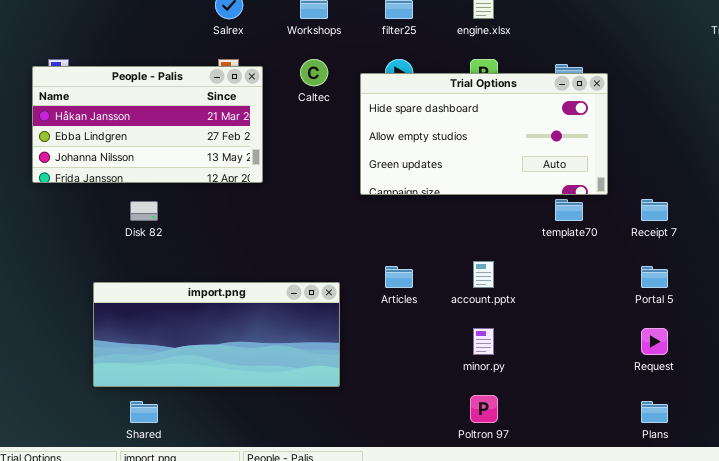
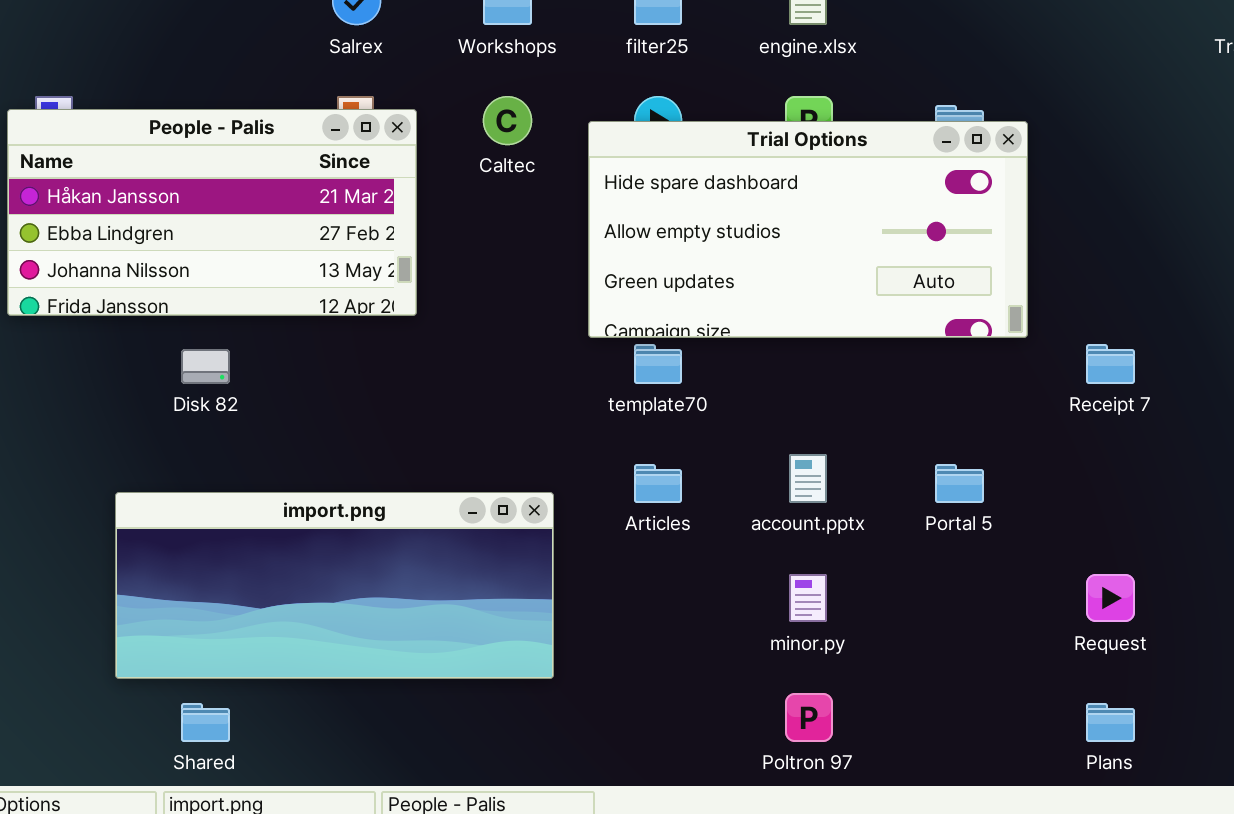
template70: [555,199,583,221] -> [634,344,682,384], moved
Portal 5: [641,266,668,288] -> [935,464,984,503], moved

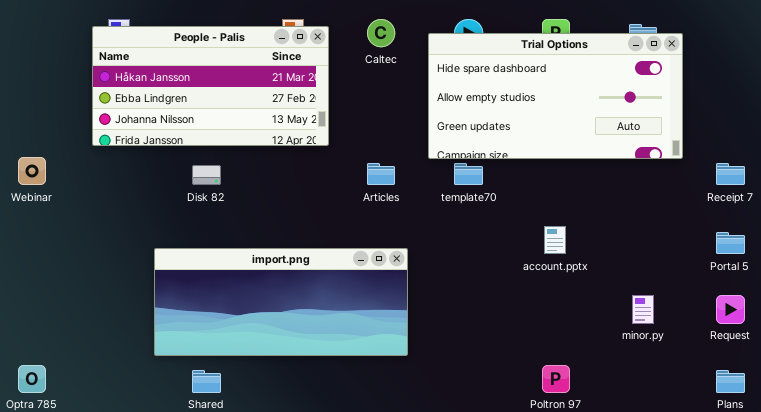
Articles: [634,464,682,503] -> [367,163,395,185], moved
Portal 5: [935,464,984,503] -> [716,232,745,254], moved
minor.py: [789,574,827,622] -> [632,295,654,324], moved

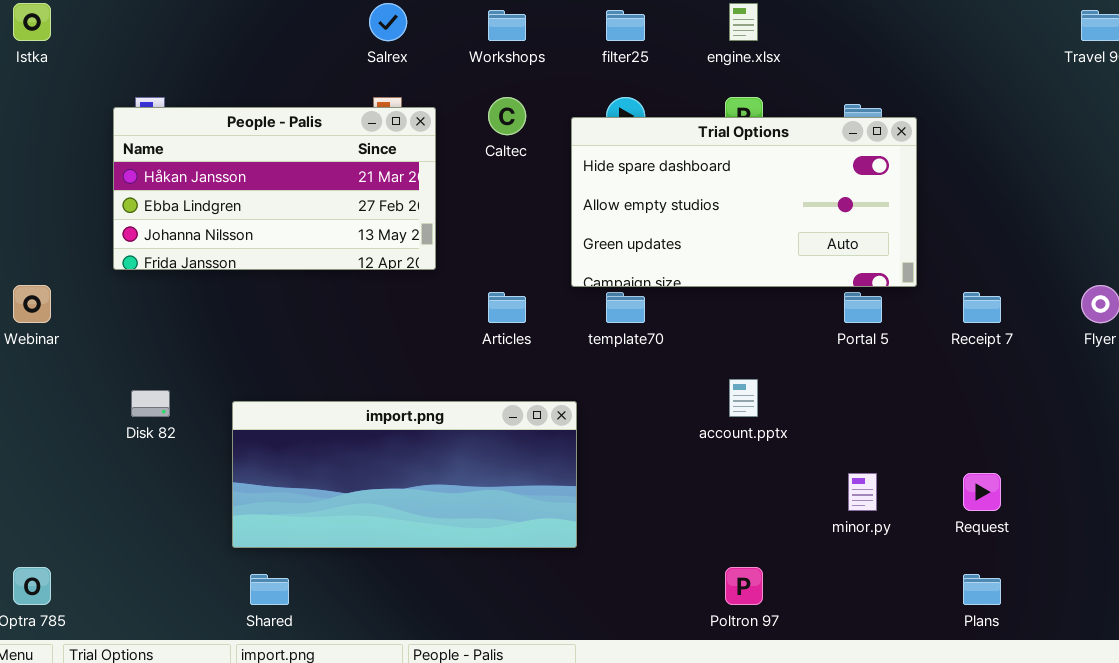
Disk 82: [192,165,221,185] -> [131,390,170,417], moved
Portal 5: [716,232,745,254] -> [844,292,882,323], moved
import.png: [154,248,408,356] -> [232,401,577,548], moved

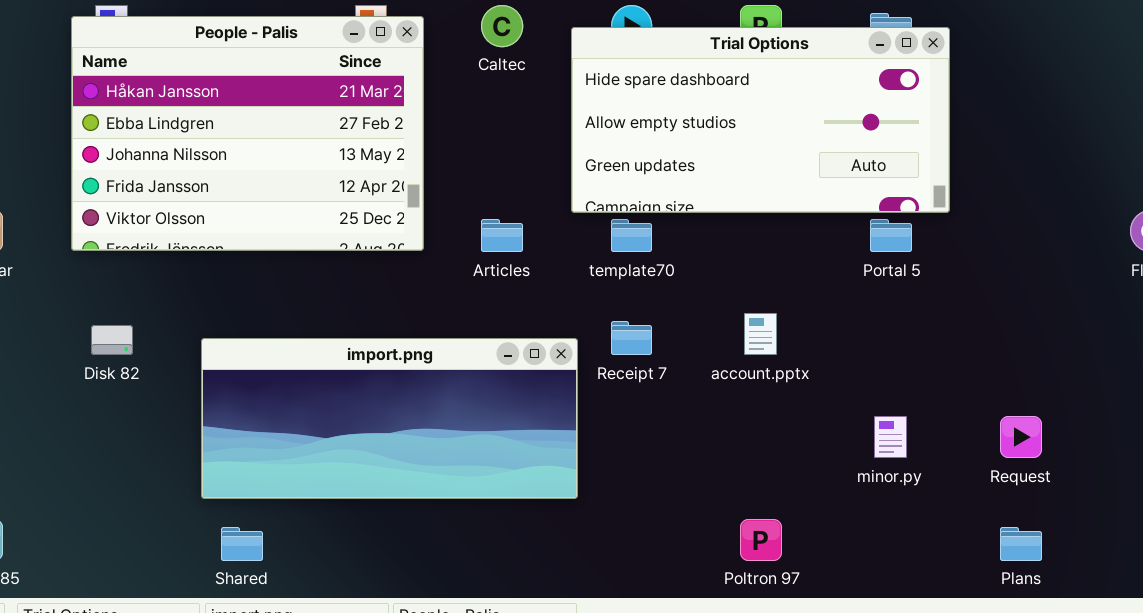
People - Palis: [113,107,436,270] -> [71,16,424,251], resized
Receipt 7: [963,292,1001,323] -> [611,321,652,355], moved

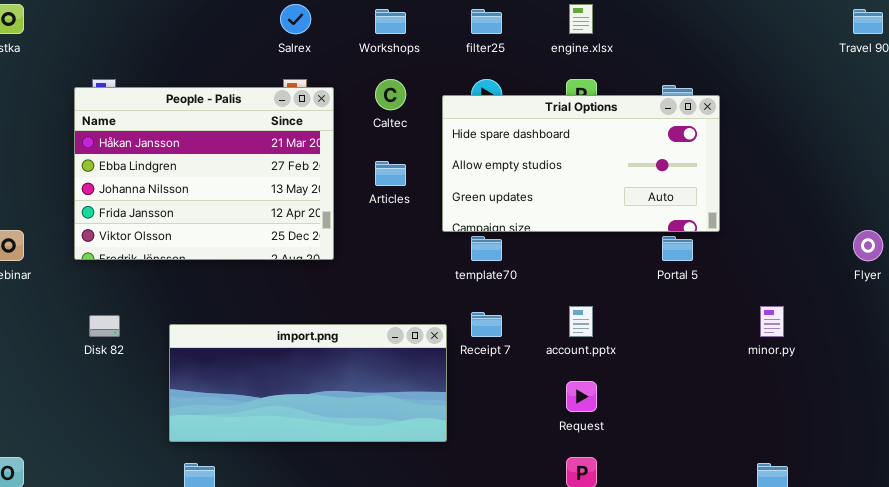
Articles: [481,219,523,252] -> [375,161,406,186], moved
minor.py: [874,416,907,458] -> [760,306,784,337], moved
Request: [1000,416,1042,458] -> [566,381,597,412], moved

